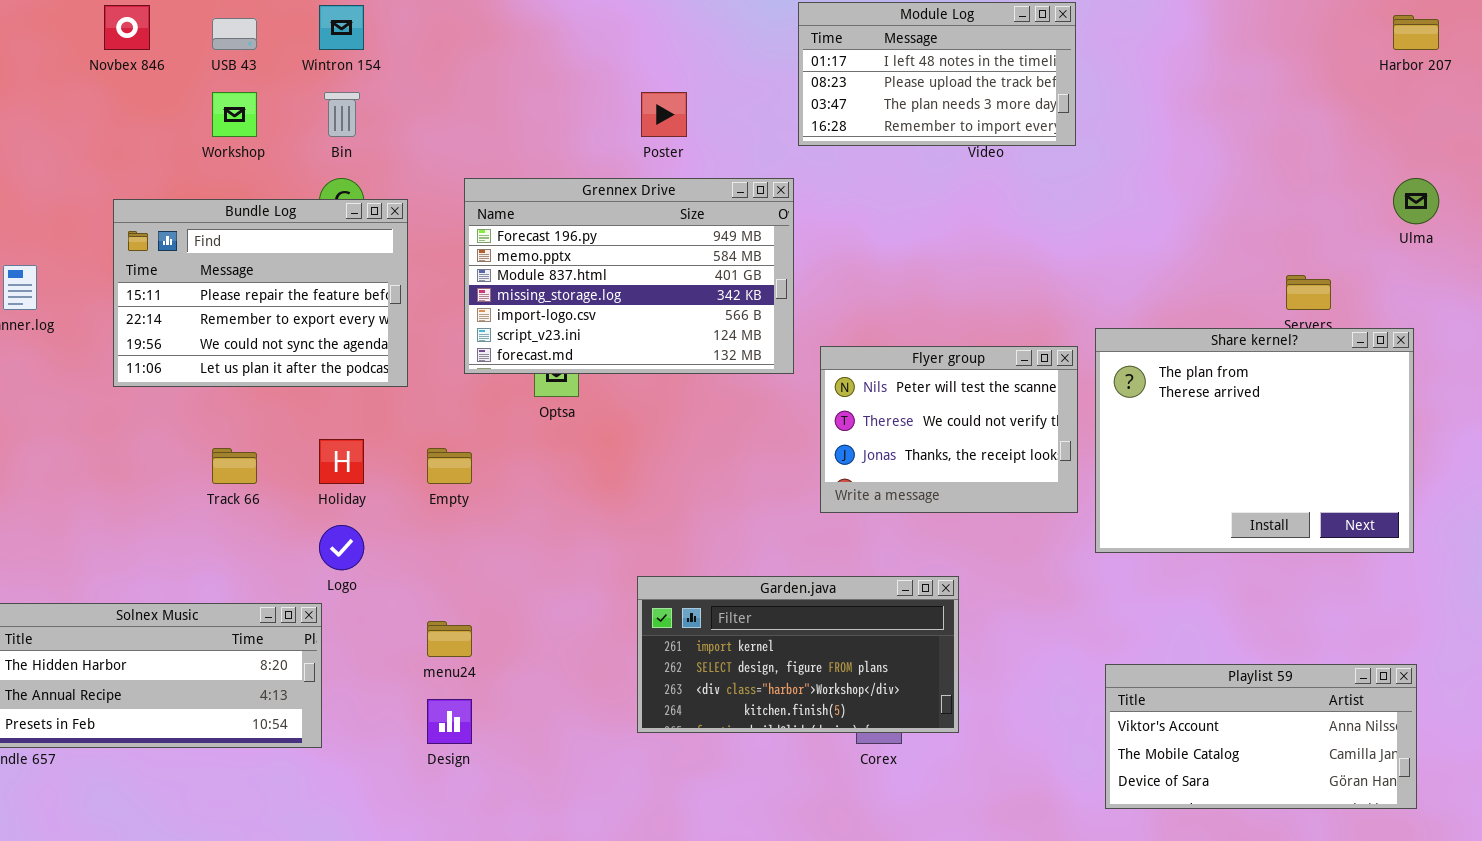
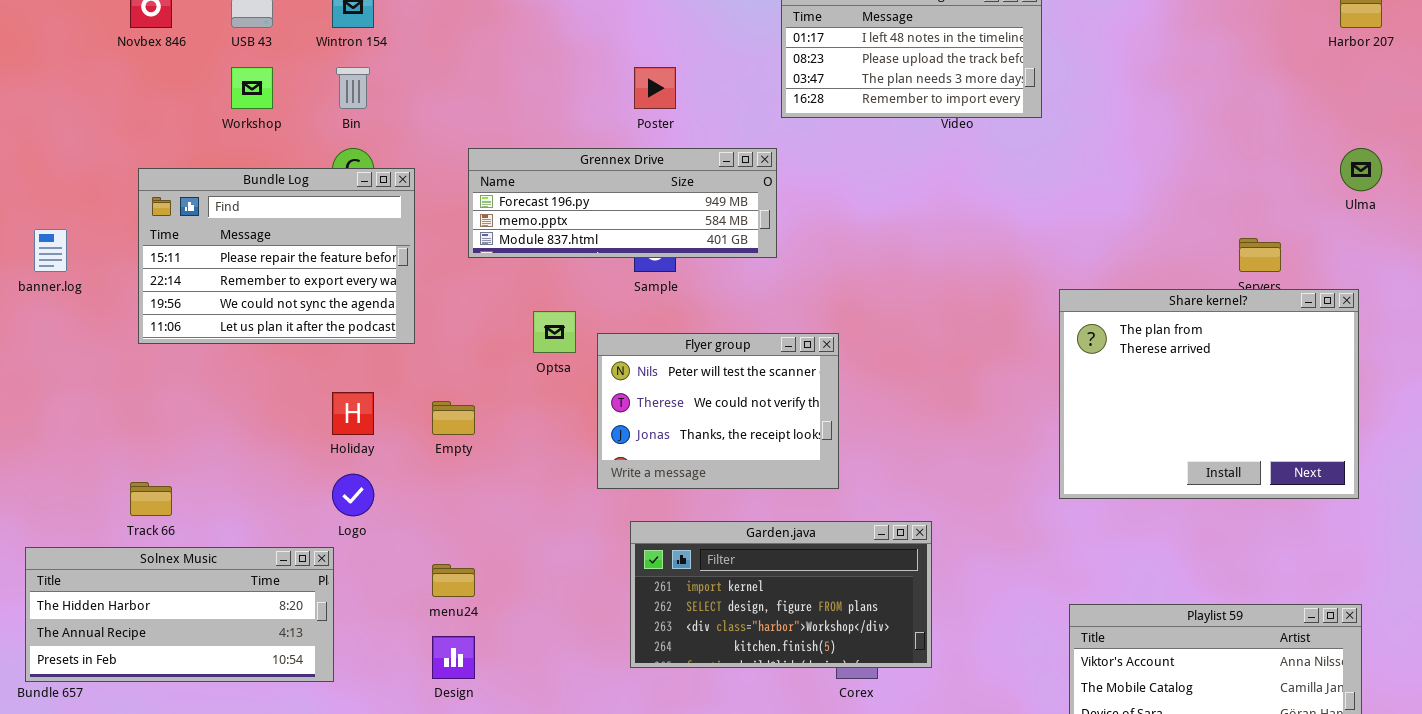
Grennex Drive: [464,178,794,374] -> [468,148,777,258], resized
Flyer group: [820,346,1078,513] -> [597,333,839,489], moved
Track 66: [212,448,257,484] -> [130,482,172,516], moved

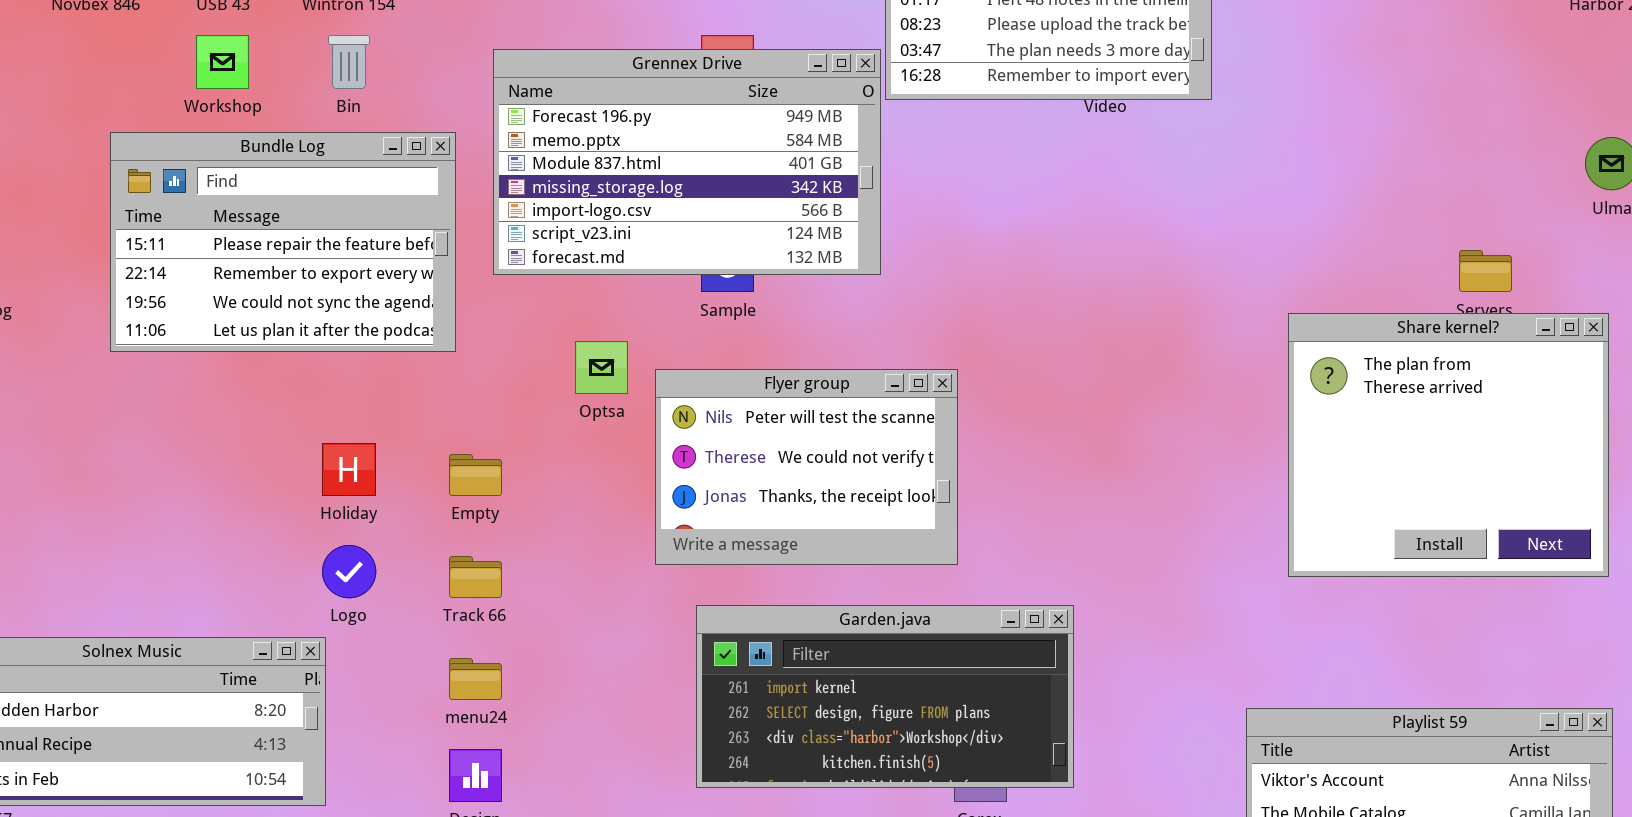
Grennex Drive: [468,148,777,258] -> [493,49,881,275], resized
Bundle Log: [138,168,415,344] -> [110,132,456,352], moved
Share kernel?: [1059,289,1359,499] -> [1288,313,1609,577], resized
Track 66: [130,482,172,516] -> [449,556,502,598], moved

